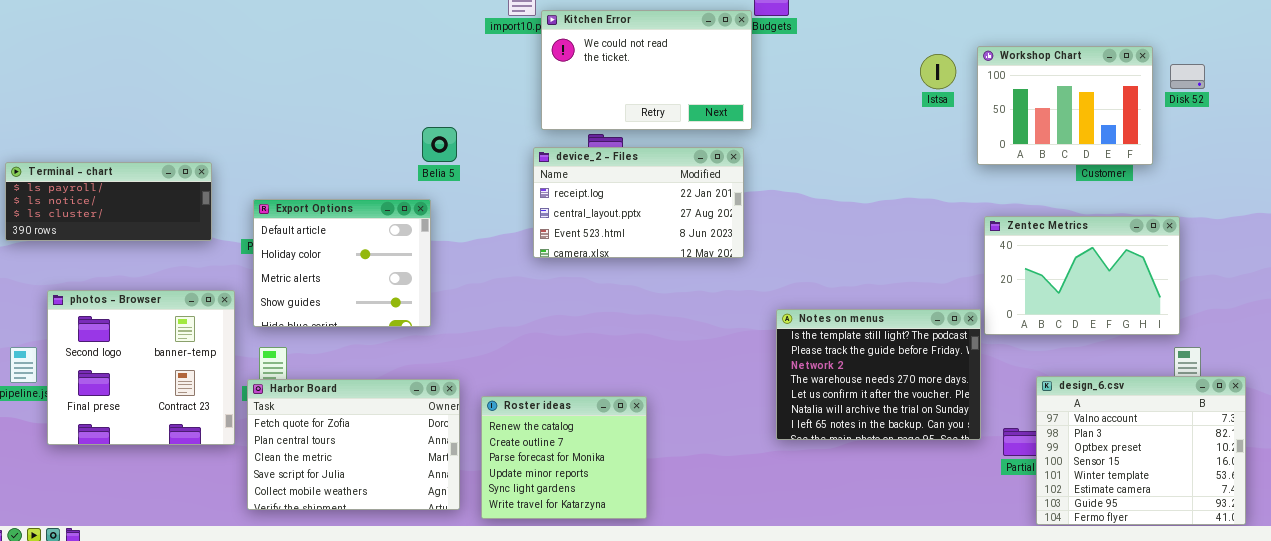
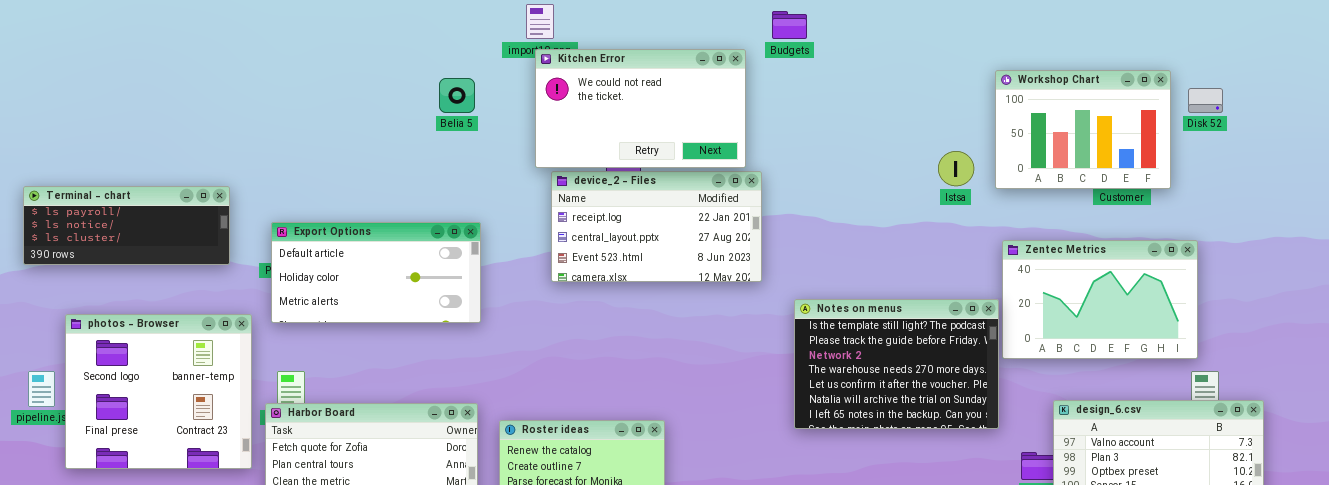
Kitchen Error: [541,10,752,130] -> [535,49,746,168], moved
Istsa: [920,54,956,89] -> [938,151,974,186], moved
Belia 5: [422,127,457,162] -> [439,78,475,113], moved
Export Options: [253,199,431,327] -> [271,222,481,323], resized
Notes on menus: [776,309,981,440] -> [794,299,999,429], moved

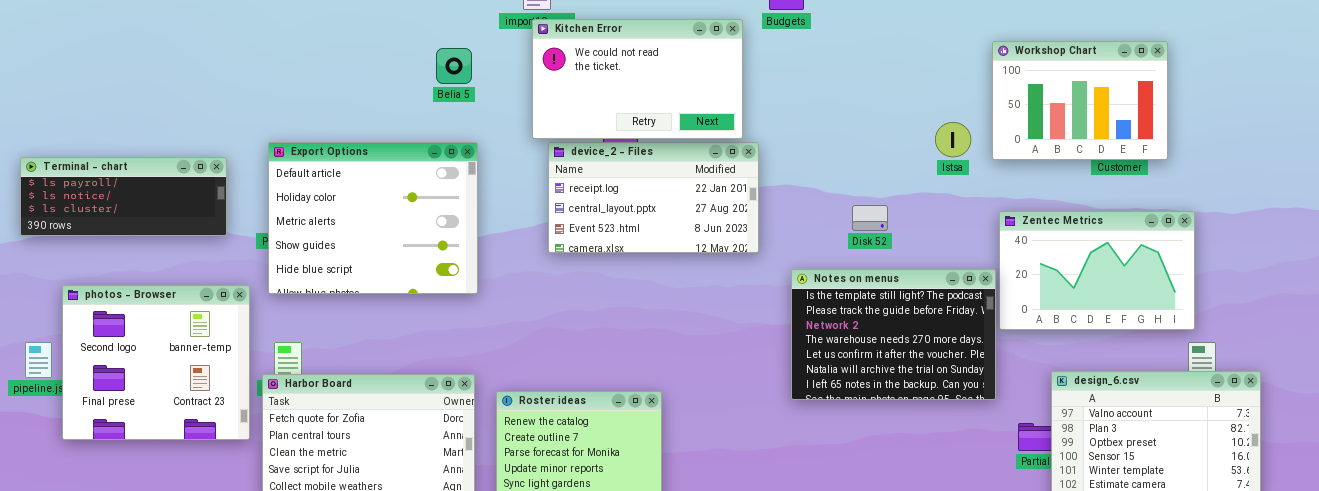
Disk 52: [1188,88,1223,113] -> [852,205,888,231], moved
Export Options: [271,222,481,323] -> [268,142,478,294], resized

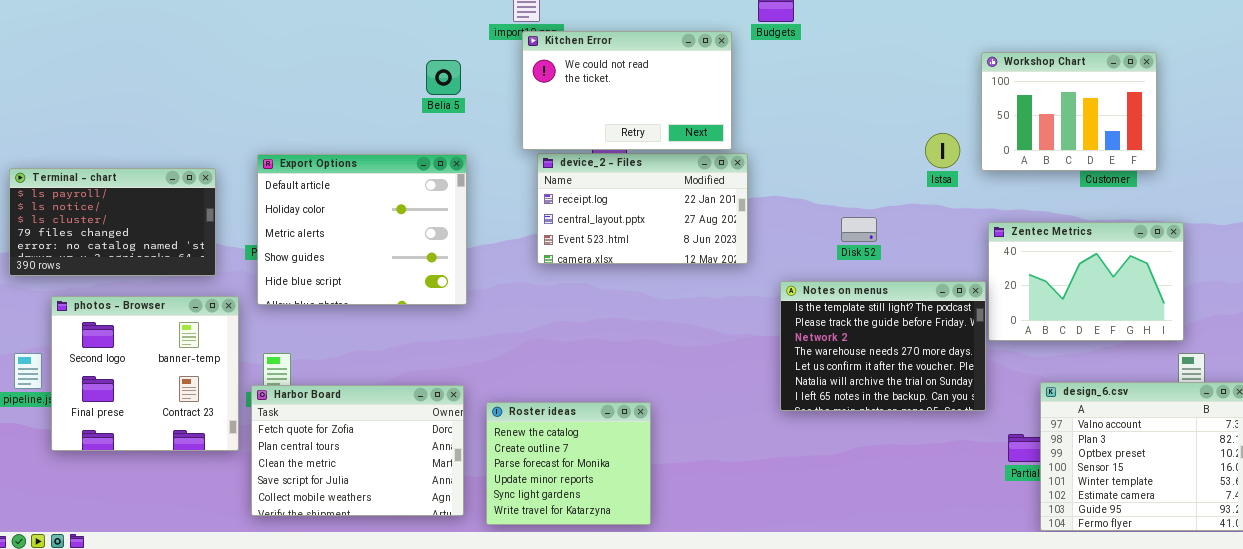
Terminal - chart: [20,157,227,236] -> [9,168,216,276], resized

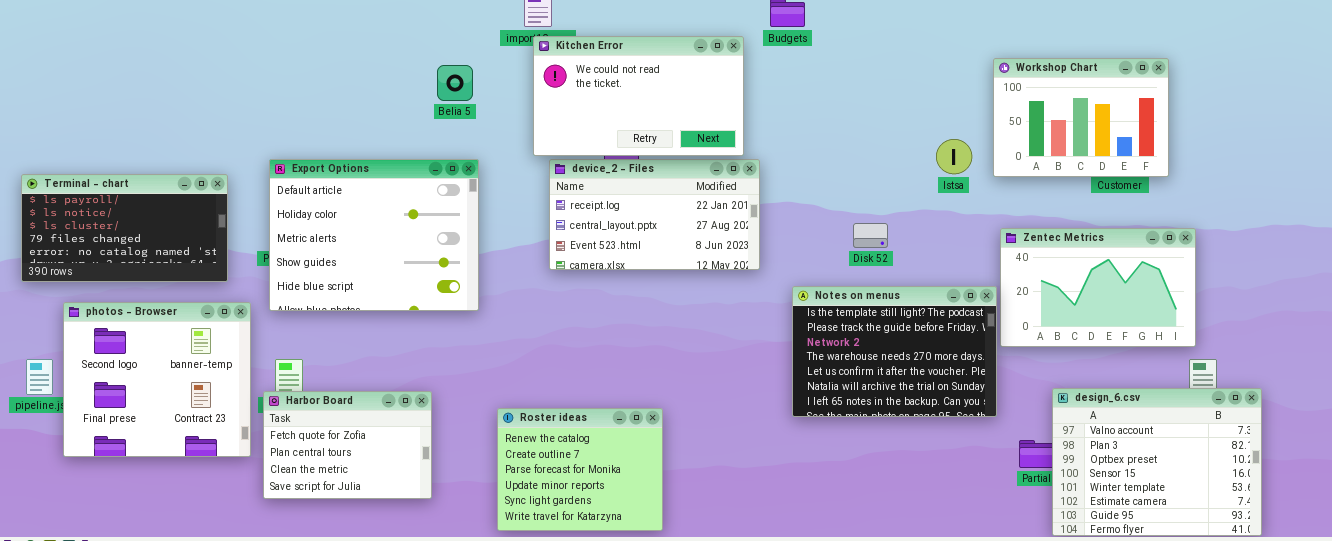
Harbor Board: [251,385,464,516] -> [263,391,432,499], resized

